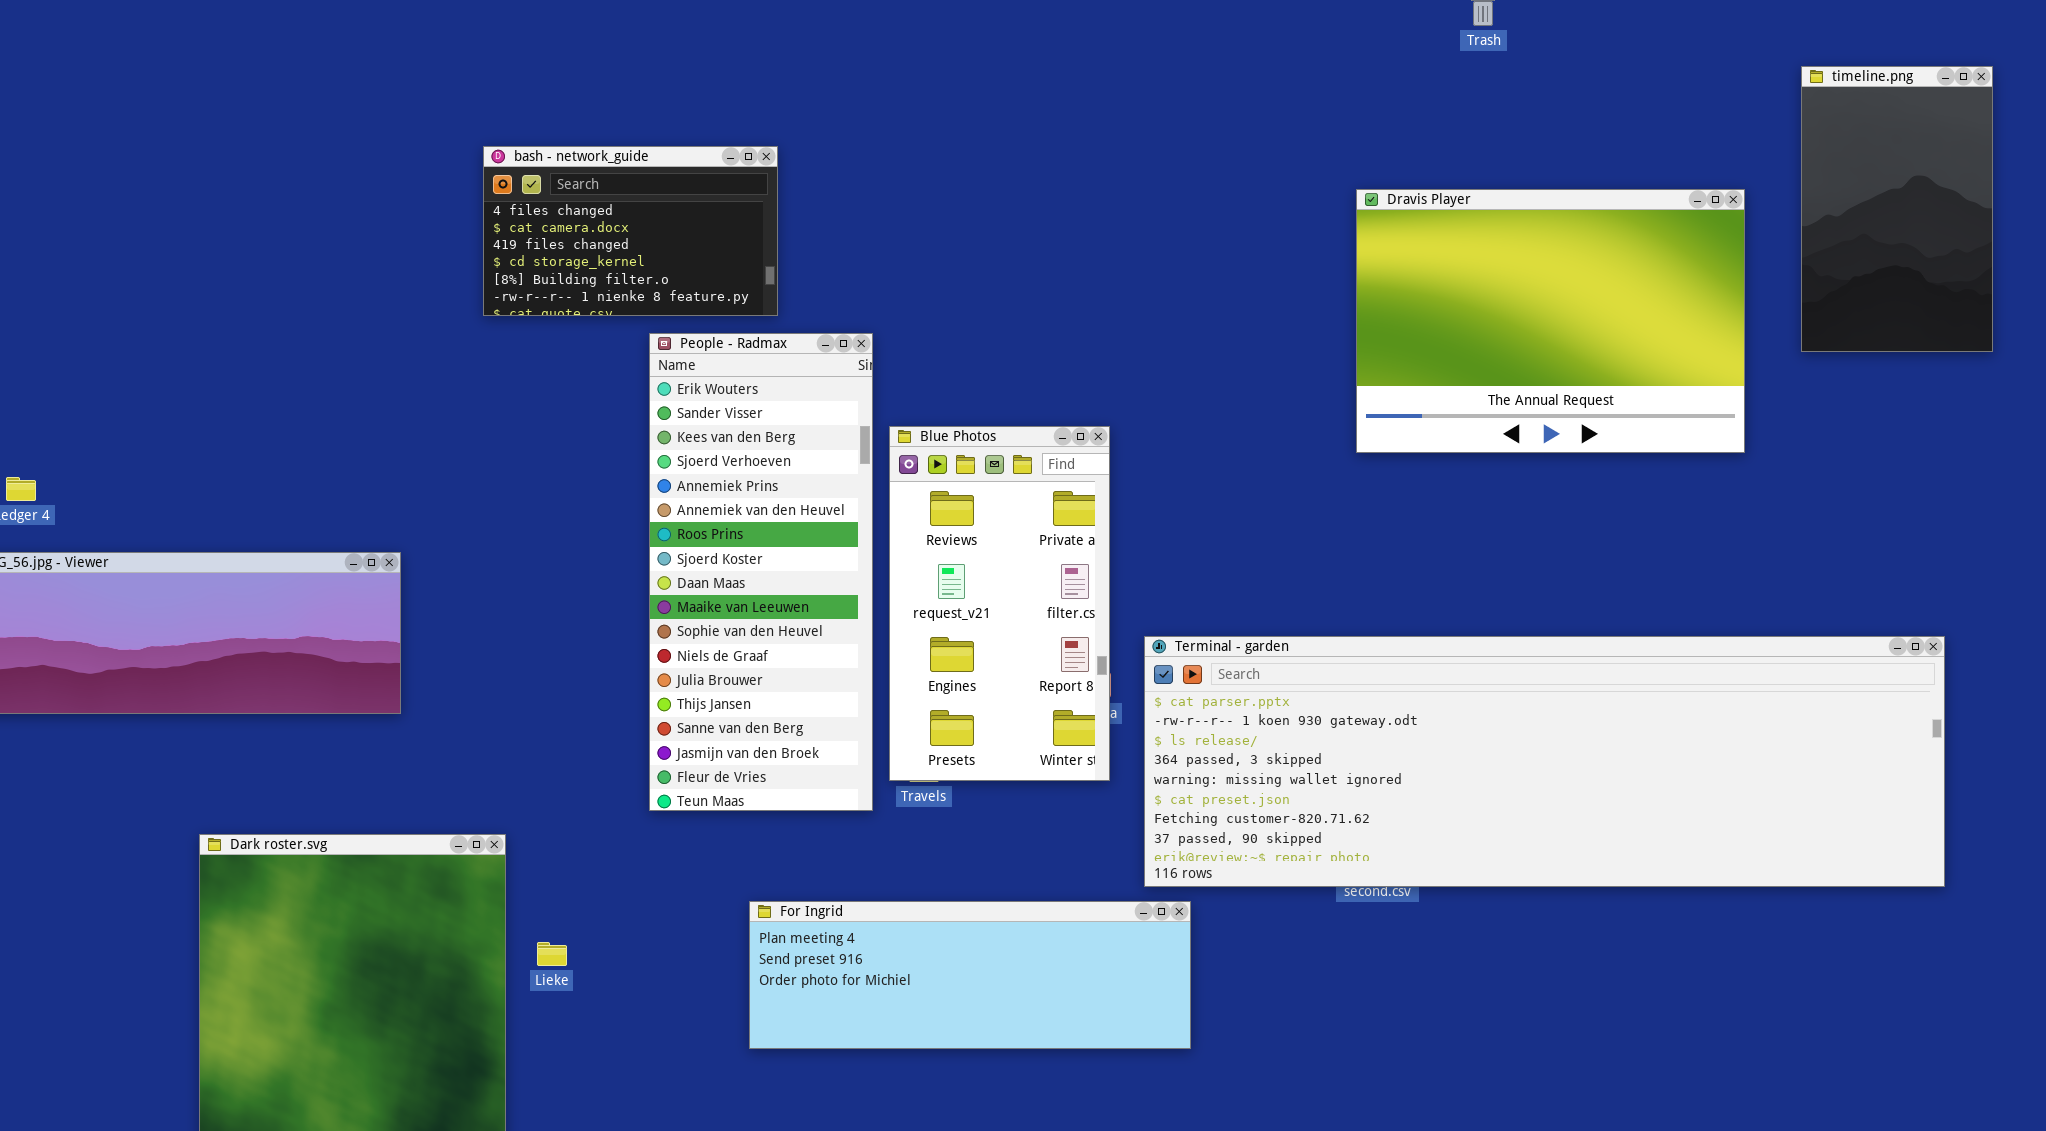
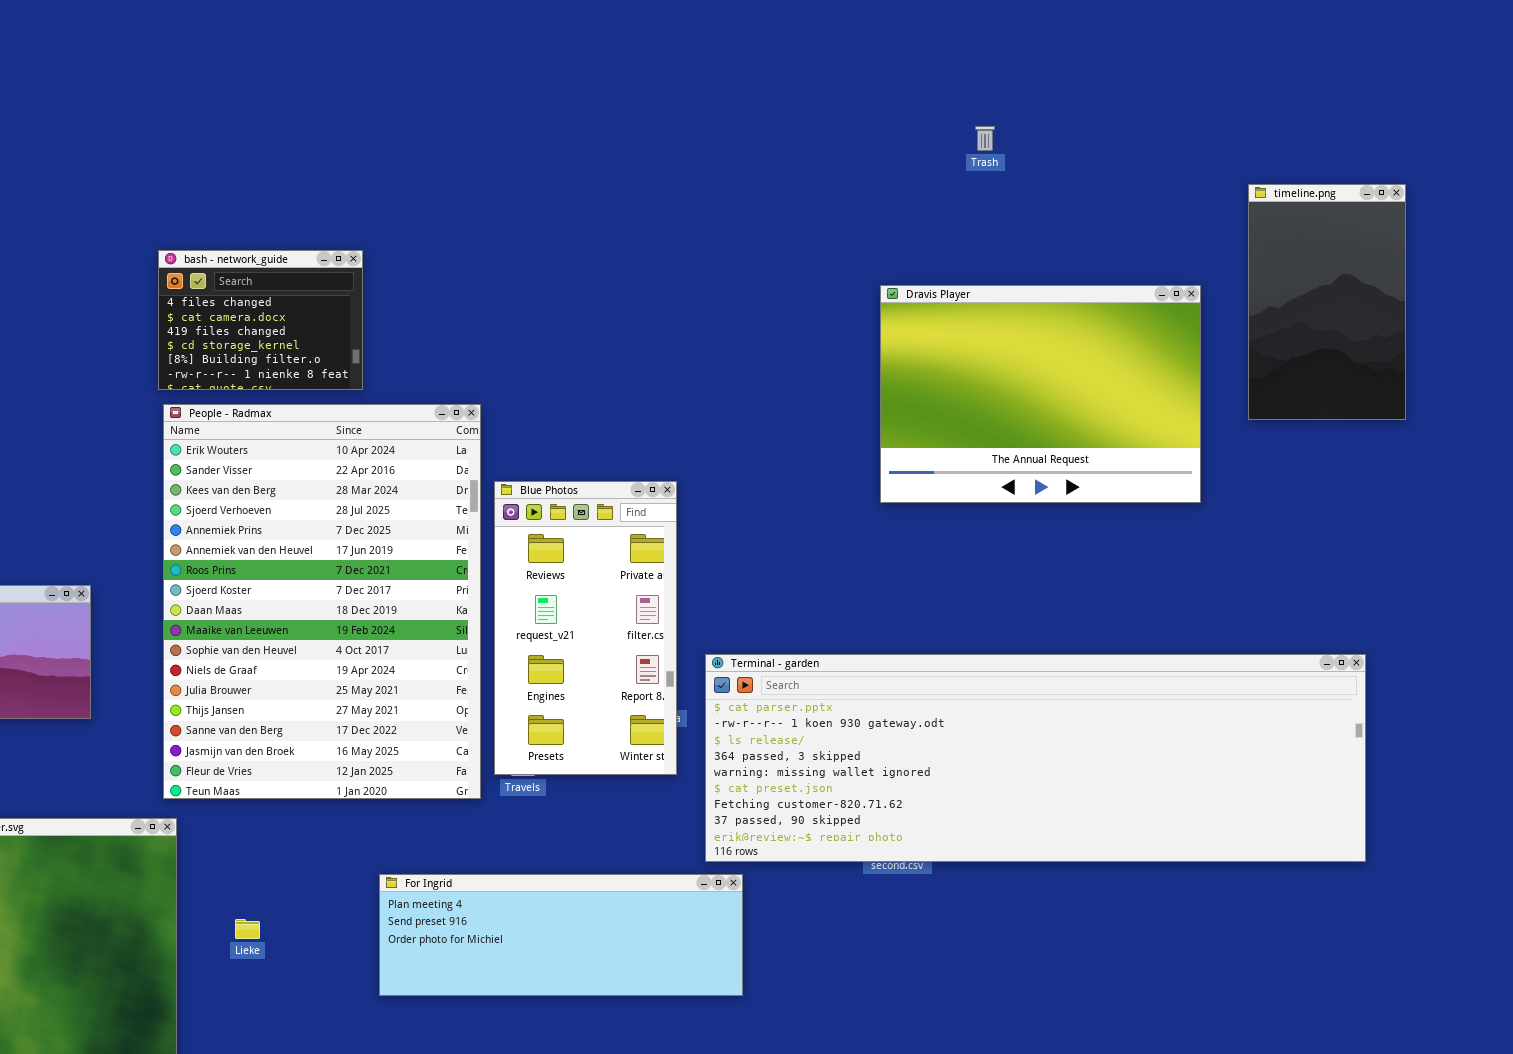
bash - network_guide: [483,146,778,316] -> [158,250,363,390], resized
People - Radmax: [649,333,873,811] -> [163,404,481,799], resized
Lieke: [537,942,567,966] -> [235,919,260,939], moved

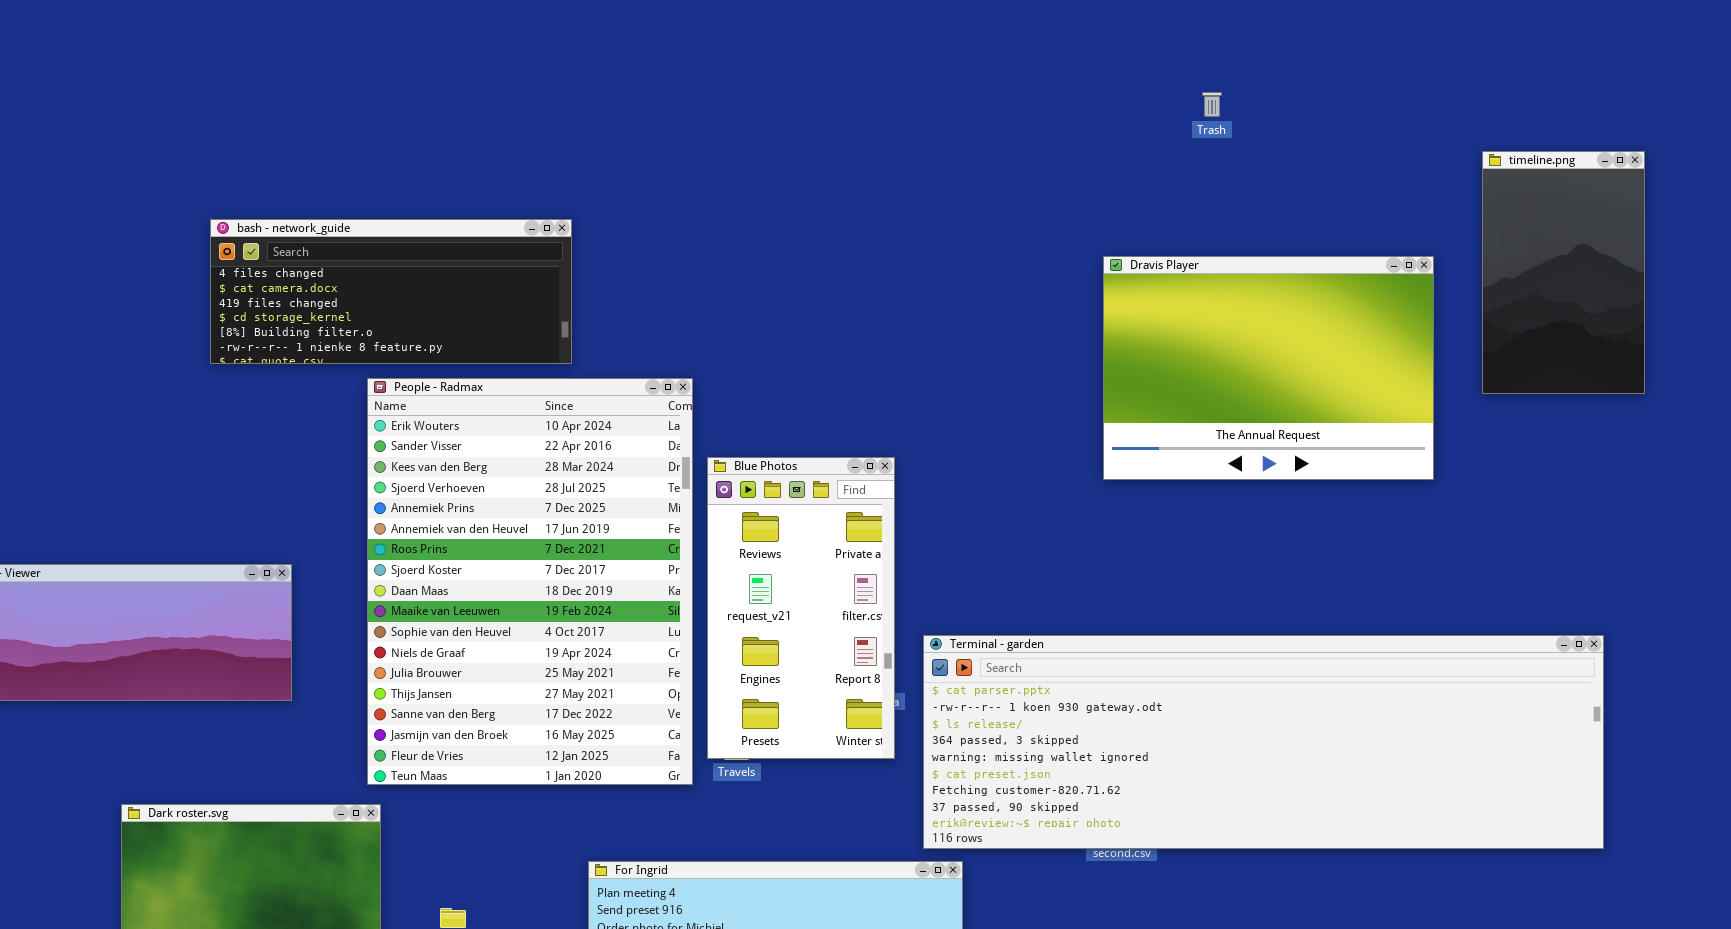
bash - network_guide: [158,250,363,390] -> [210,219,572,364], resized

